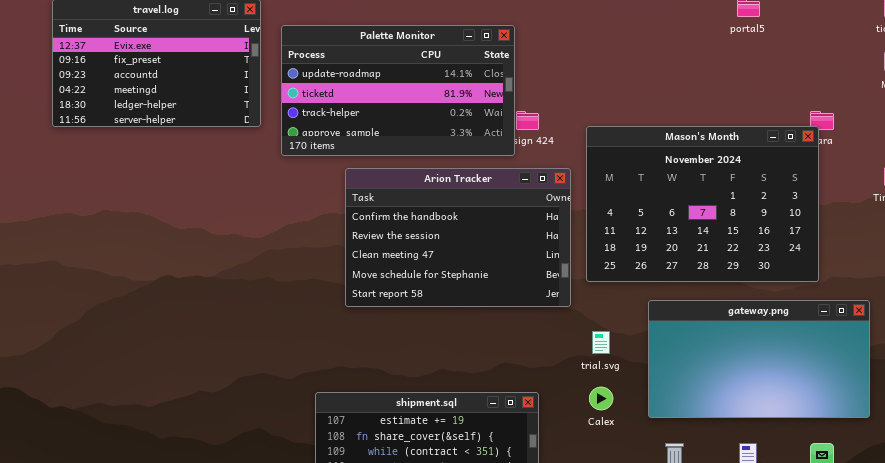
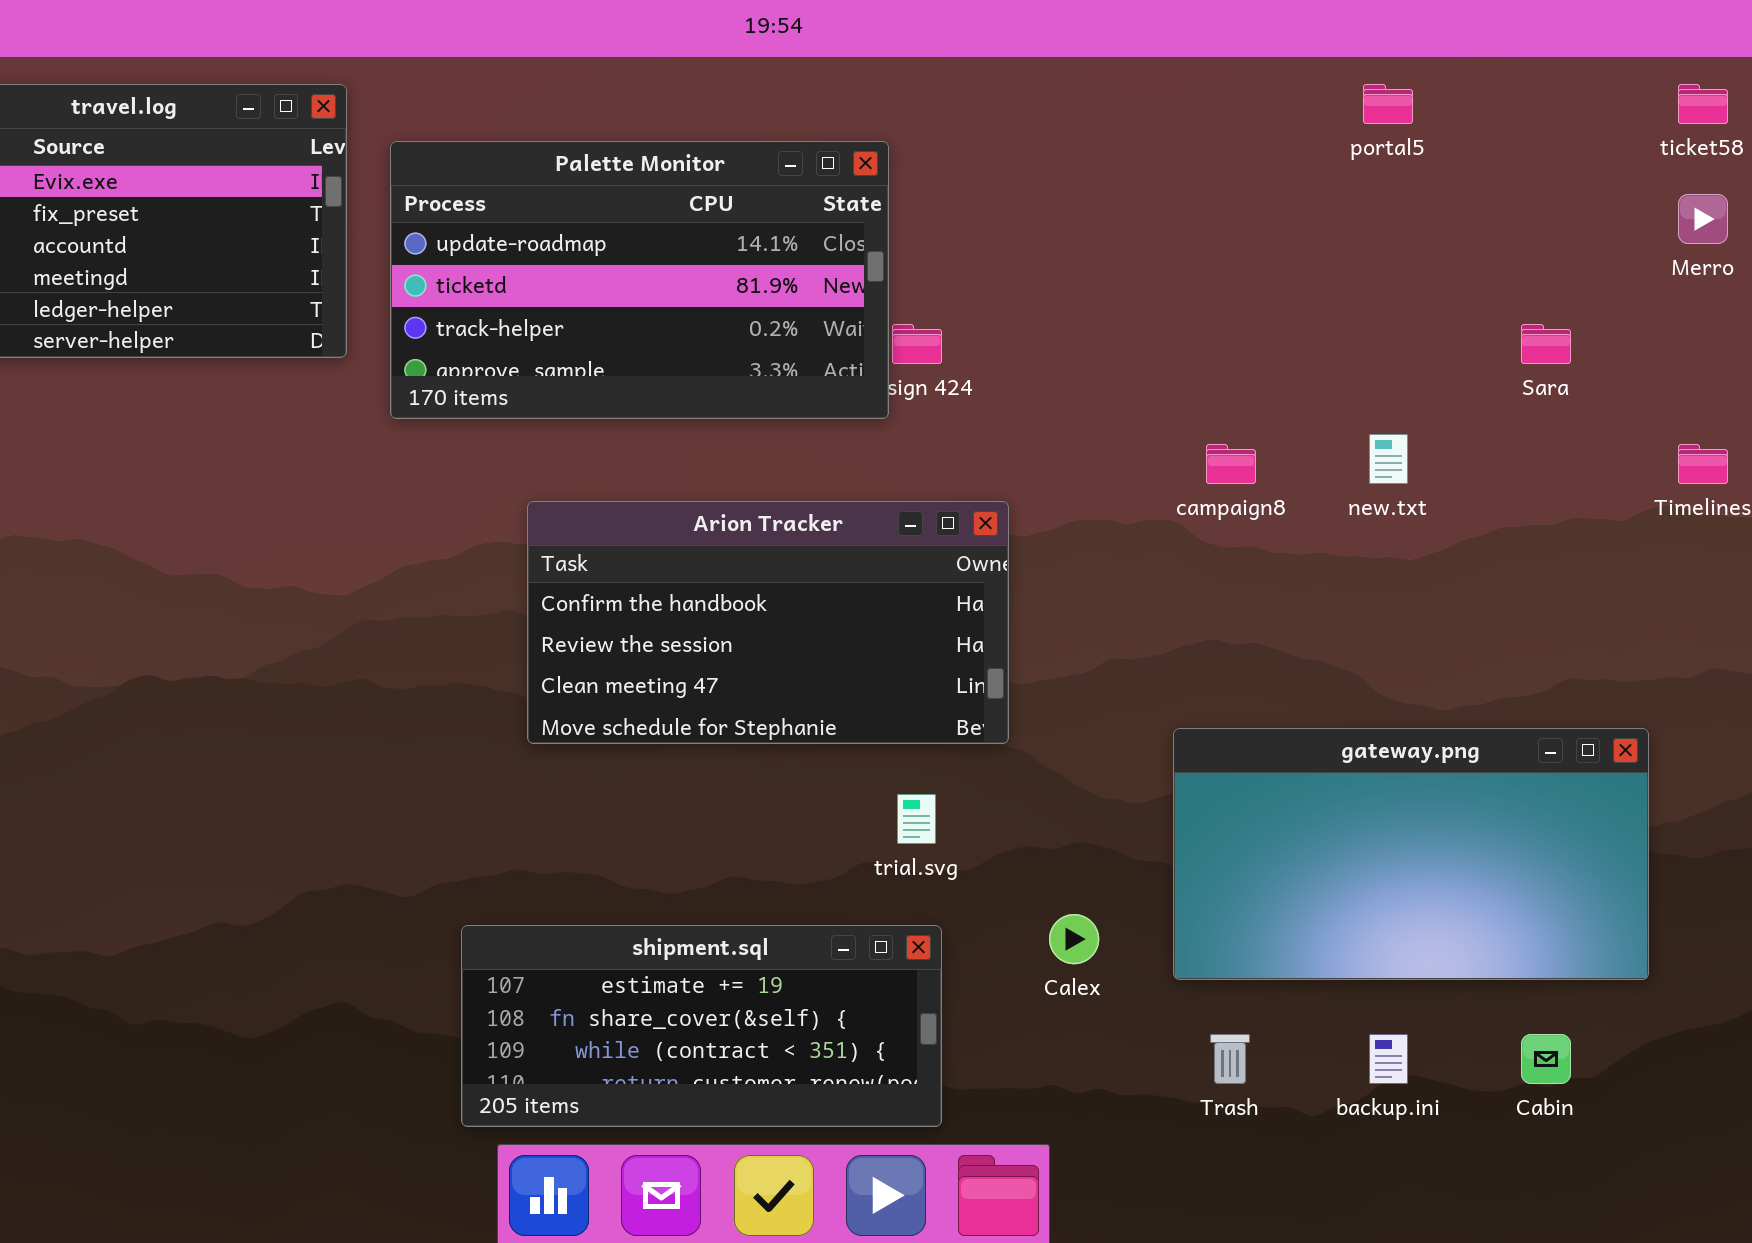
Mason's Month: [586,126,819,282] -> none, closed
Arion Tracker: [345,168,571,307] -> [527,501,1009,744], resized
trial.svg: [592,331,610,354] -> [897,794,936,844], moved

